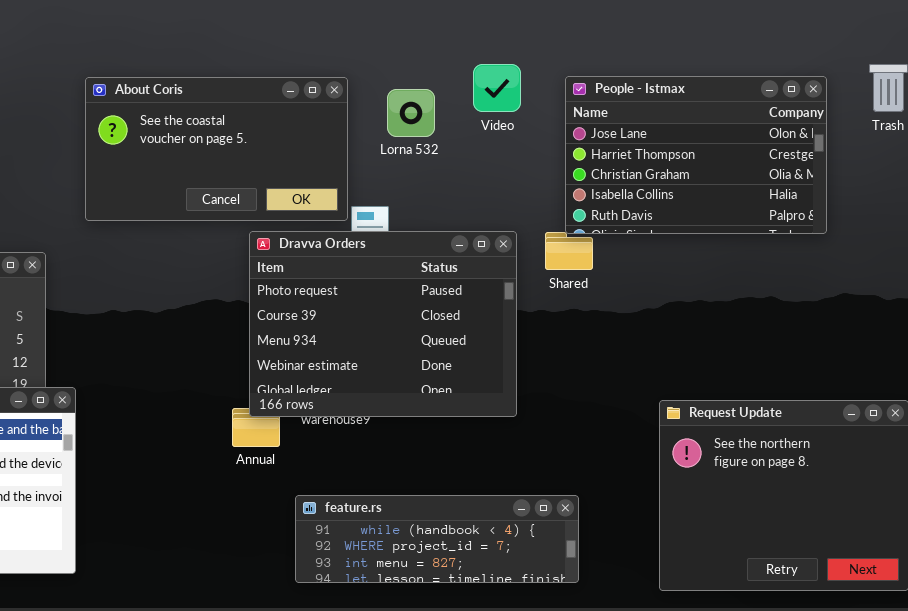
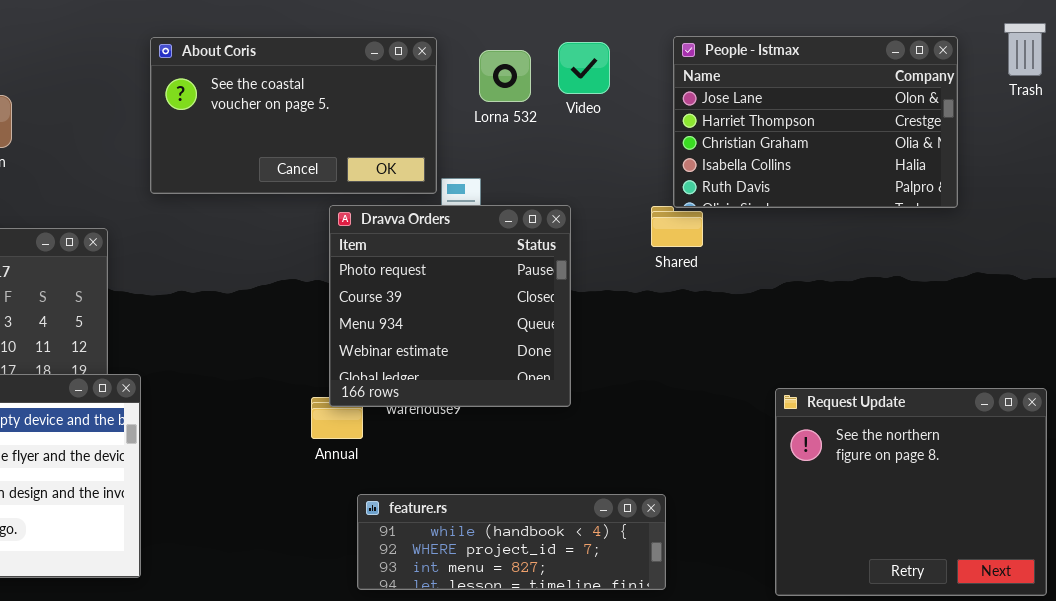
Video: [473,64,521,112] -> [558,42,610,94], moved
Dravva Orders: [249,231,517,417] -> [329,205,571,407], resized
feature.rs: [295,495,579,583] -> [357,494,666,590], moved

